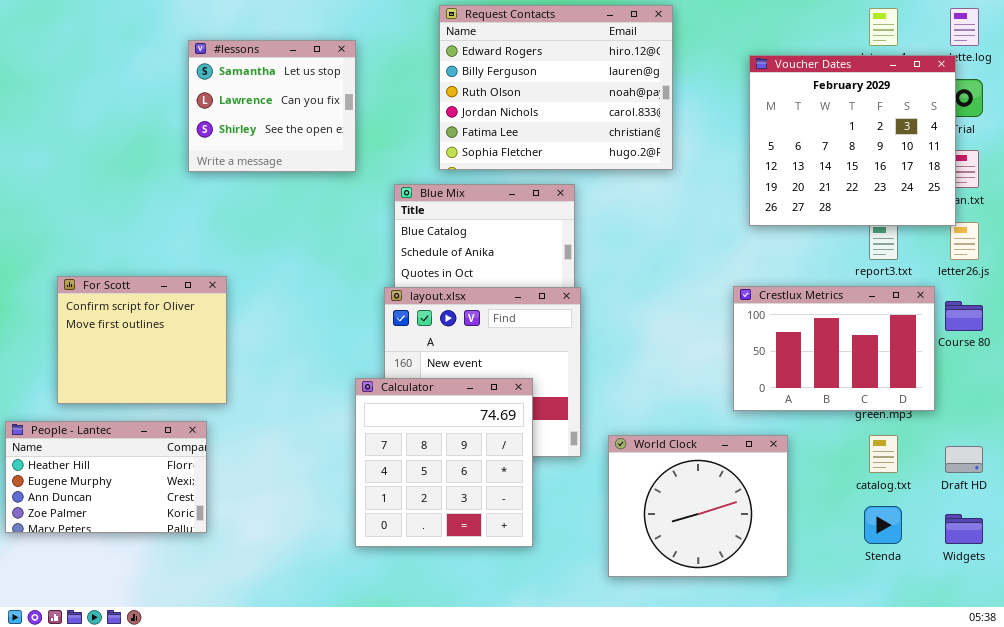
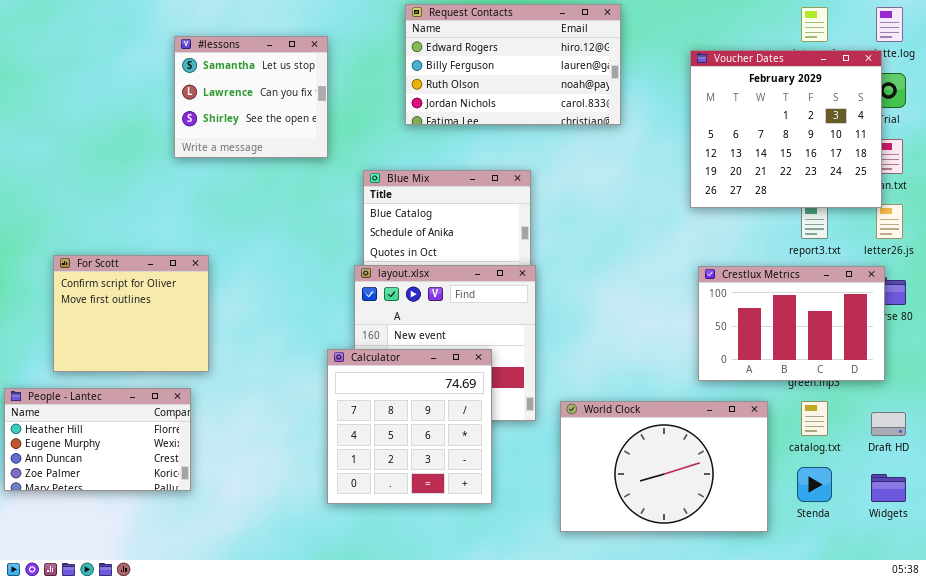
Request Contacts: [439,5,673,170] -> [405,4,621,125], resized
Crestlux Metrics: [733,286,935,411] -> [698,266,885,381], moved
World Clock: [608,435,788,577] -> [560,401,768,532], resized

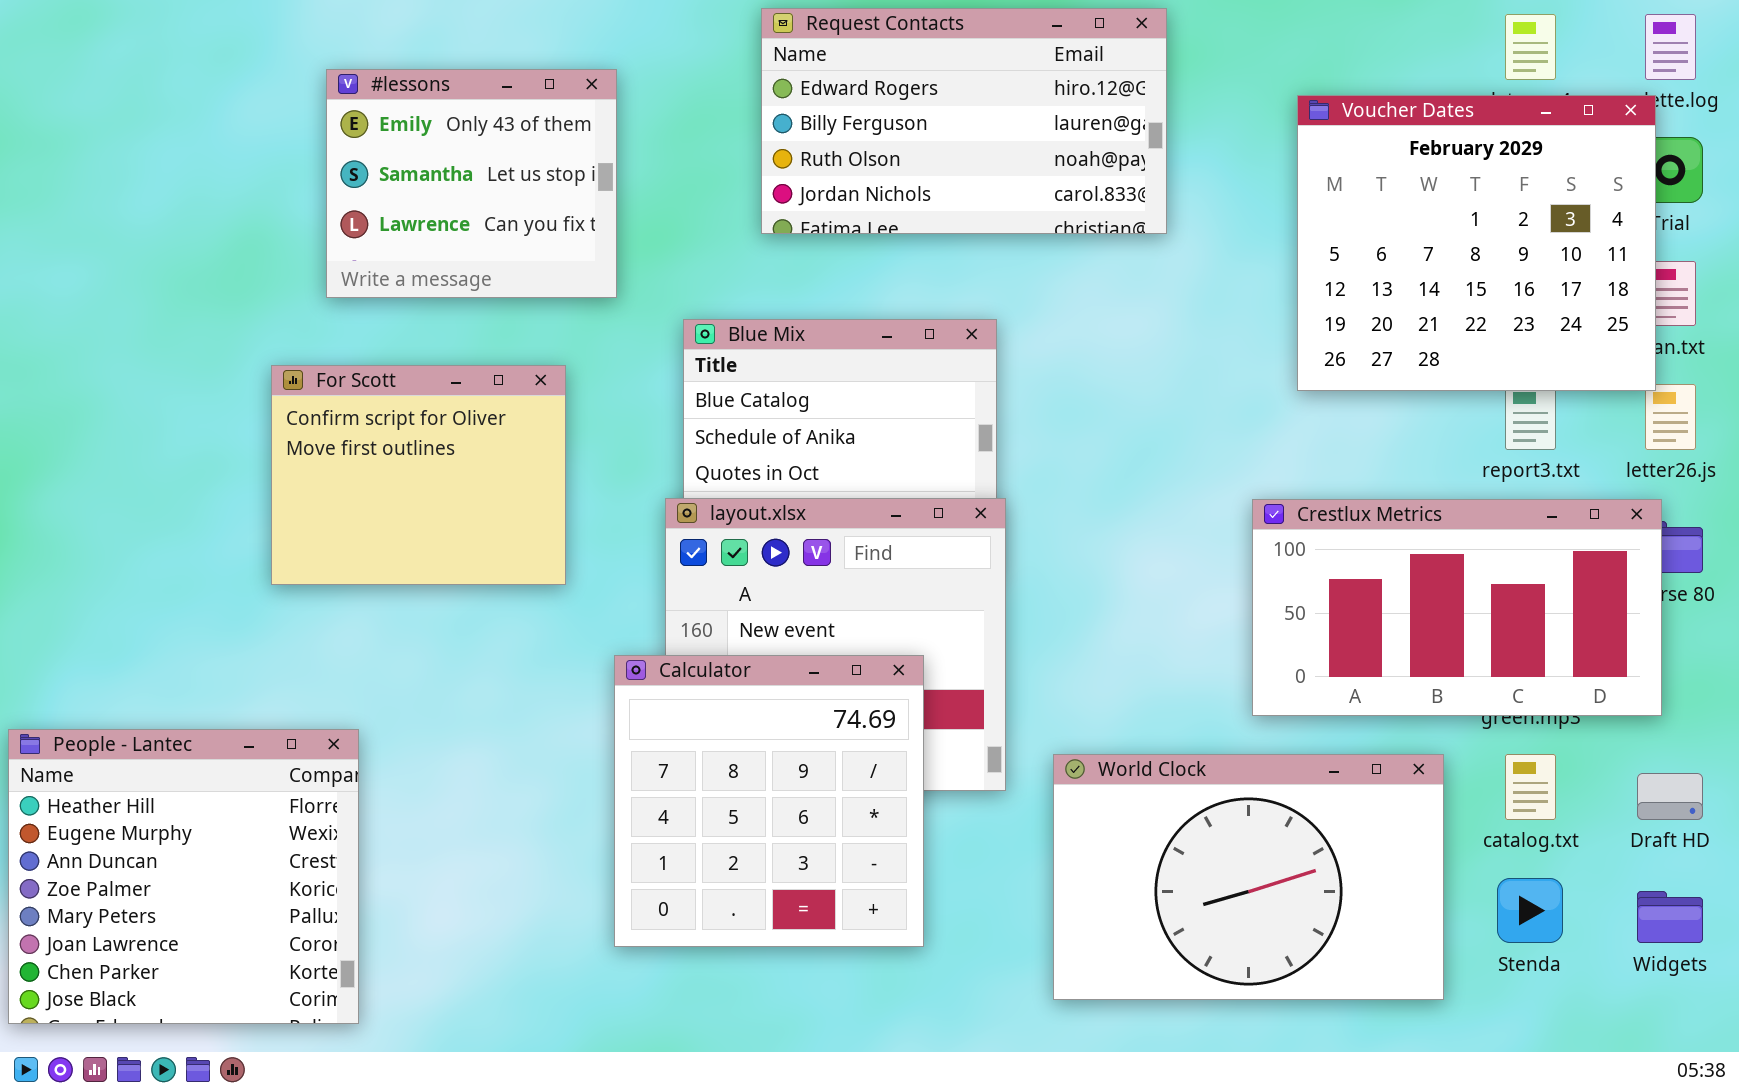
#lessons: [174,36,328,158] -> [326,69,617,298], scrolled up 1 row
For Scott: [53,255,209,372] -> [271,365,566,585], moved
Crestlux Metrics: [698,266,885,381] -> [1252,499,1662,716], resized
People - Lantec: [4,388,191,491] -> [8,729,359,1024], resized

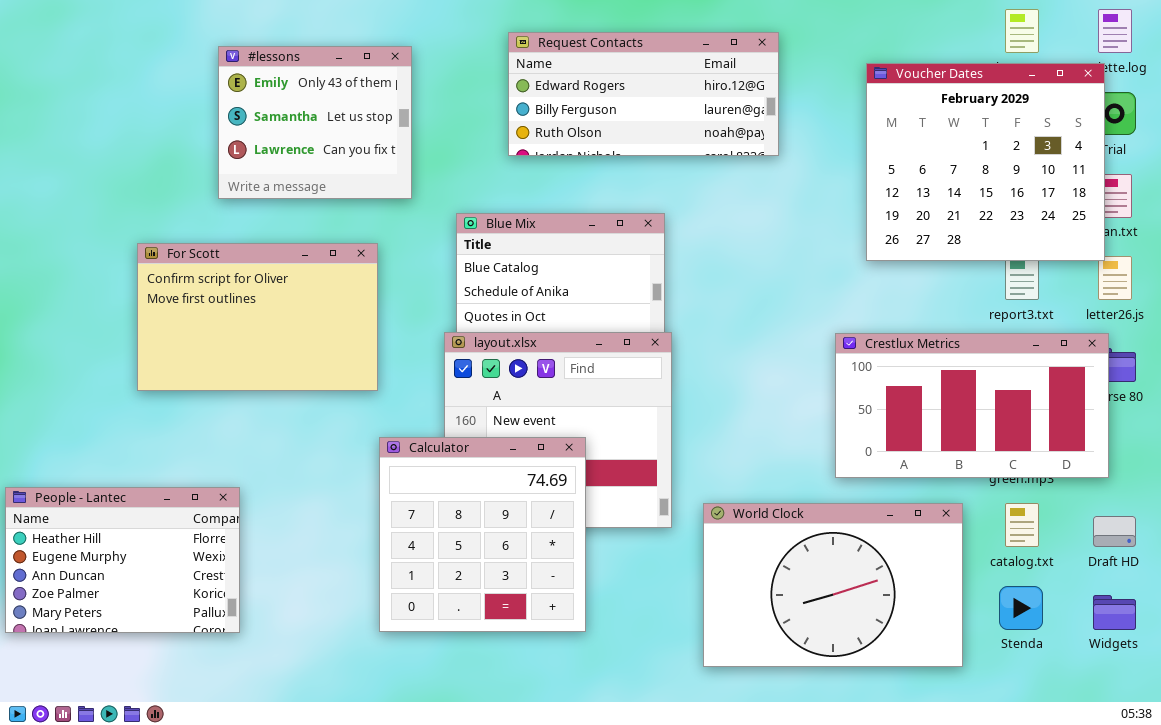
Request Contacts: [761,8,1167,234] -> [508,32,779,156], resized
For Scott: [271,365,566,585] -> [137,243,378,391], resized
Calculator: [614,655,924,947] -> [379,437,586,632], moved
People - Lantec: [8,729,359,1024] -> [5,487,240,633], resized

